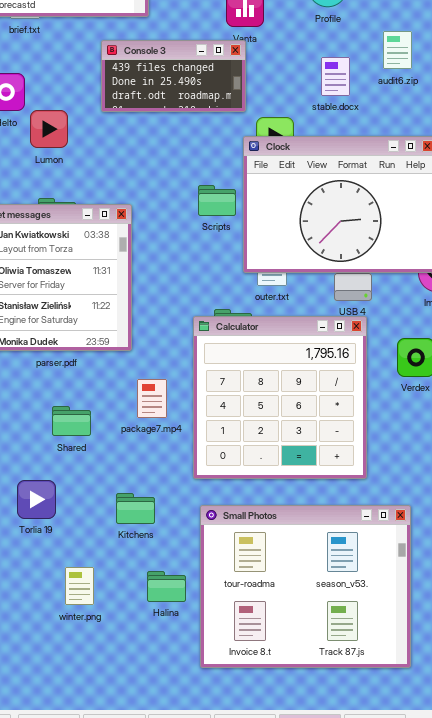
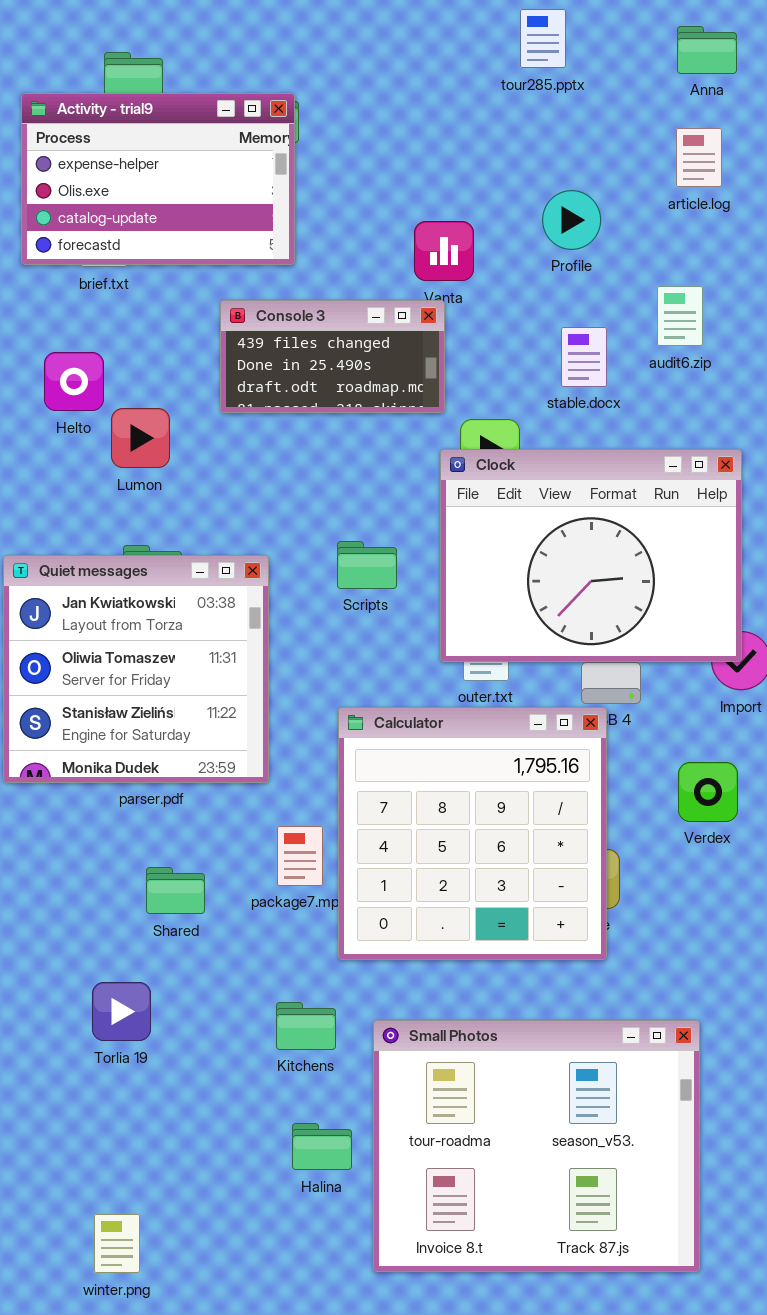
Scripts: [198,185,236,216] -> [337,541,397,589], moved
Calculator: [193,316,367,479] -> [338,707,607,960], moved
Kitchens: [116,493,155,524] -> [276,1002,336,1050], moved
winter.png: [65,567,94,605] -> [94,1214,140,1273], moved

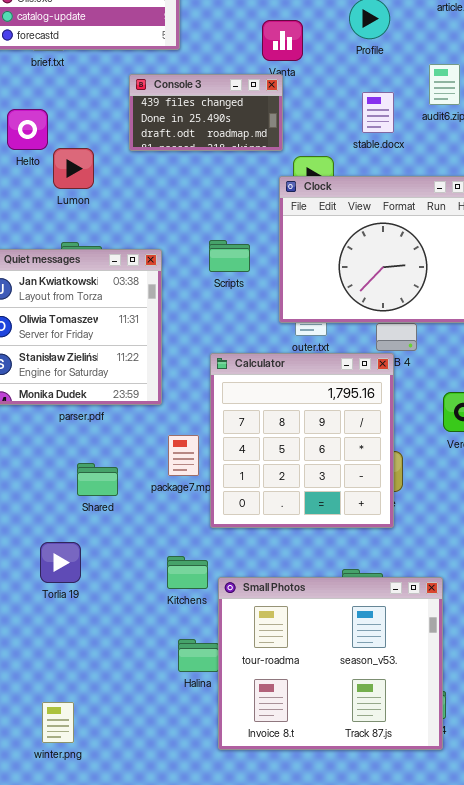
Small Photos: [373,1020,700,1272] -> [218,577,443,750], moved

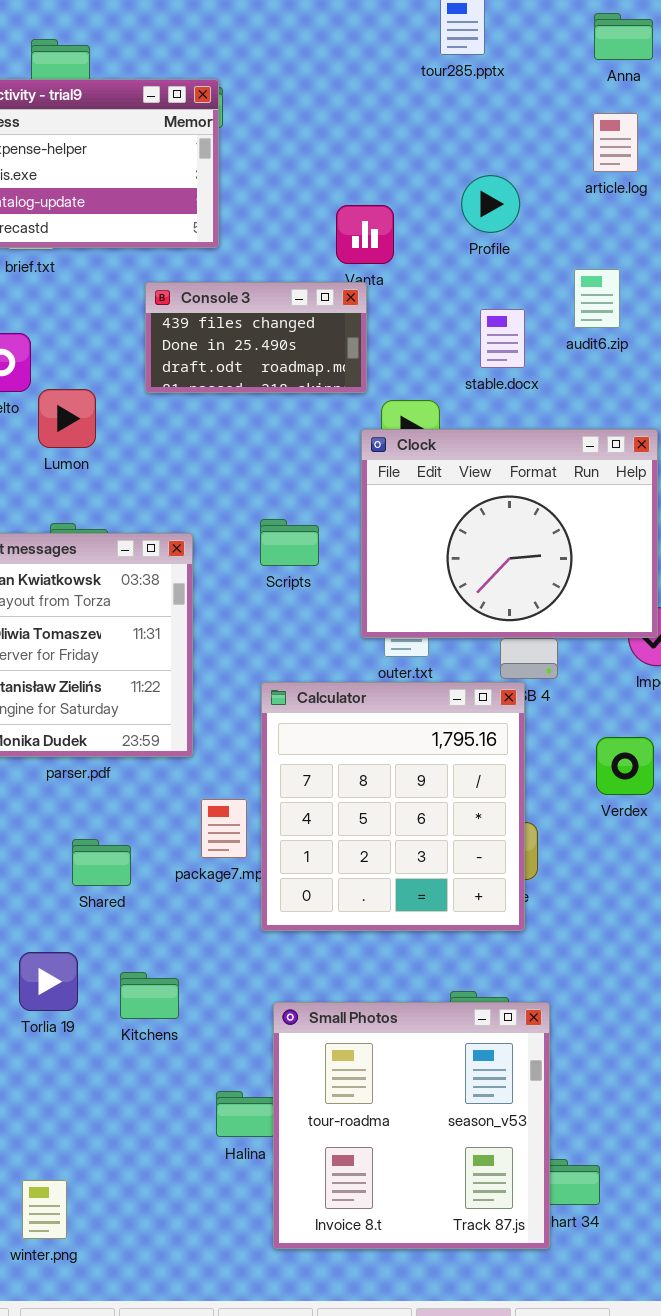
Kitchens: [167,556,208,589] -> [120,972,179,1019], moved
Small Photos: [218,577,443,750] -> [273,1002,550,1249], resized

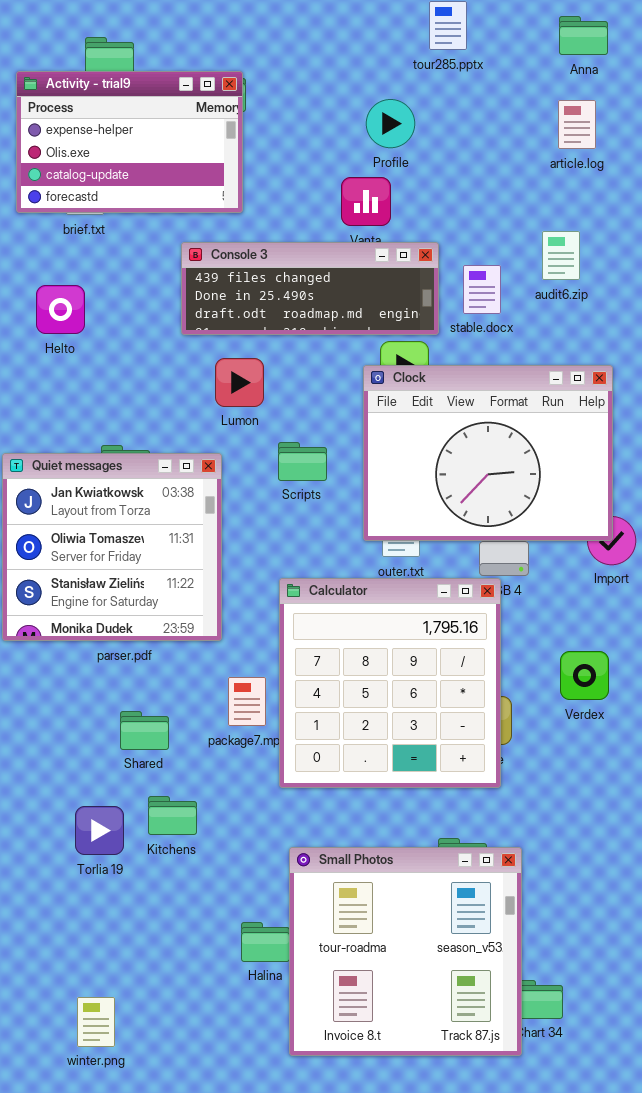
Profile: [461,175,520,233] -> [366,99,415,148], moved
Console 3: [145,282,367,393] -> [181,242,439,335], resized
Lumon: [38,389,96,448] -> [215,358,264,407], moved
Verdex: [596,737,654,795] -> [560,651,609,700], moved
Kitchens: [120,972,179,1019] -> [148,796,197,835], moved

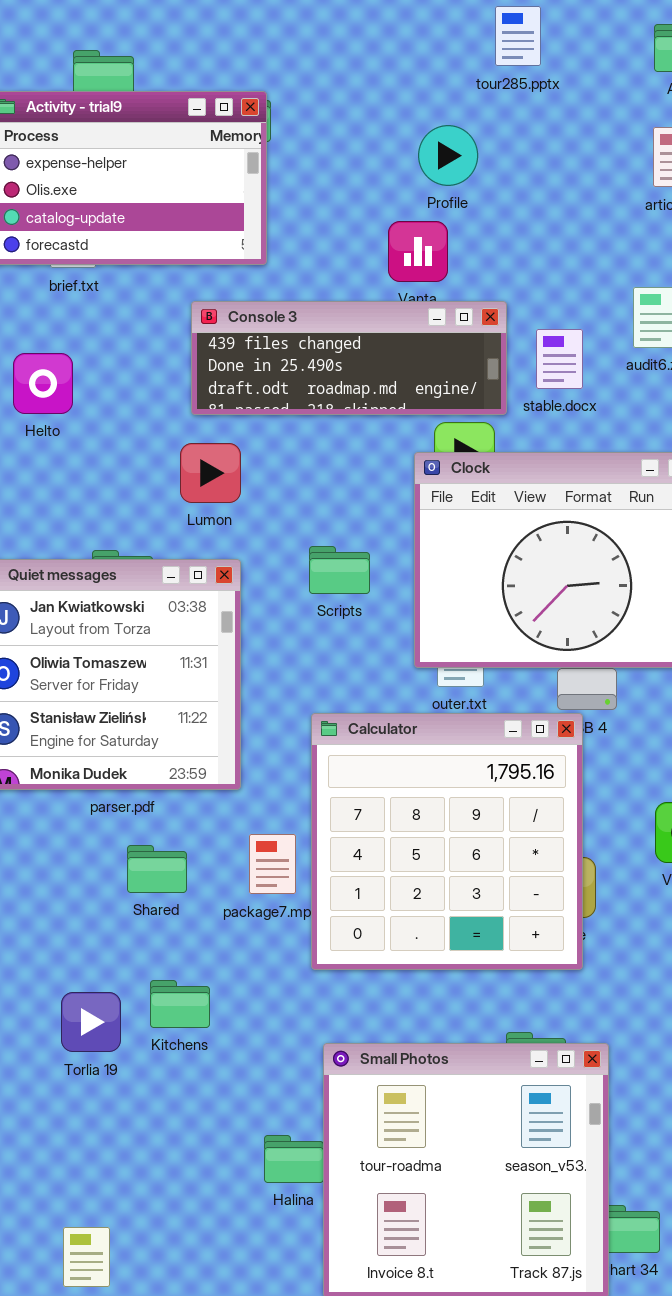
Lumon: [215,358,264,407] -> [180,443,241,503], moved
Shared: [120,711,169,750] -> [127,845,187,893], moved

